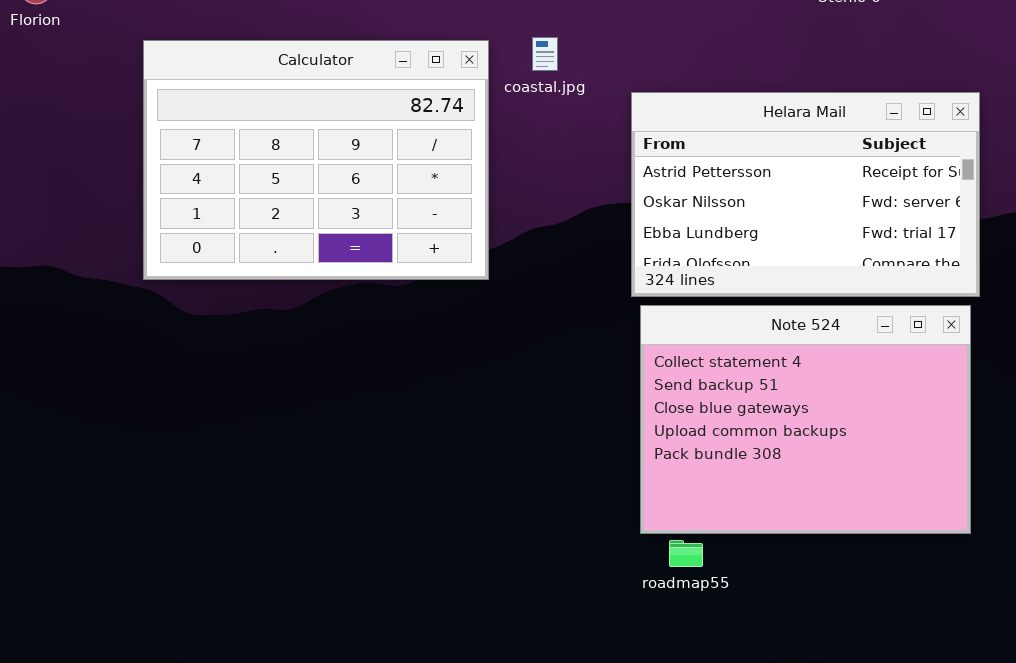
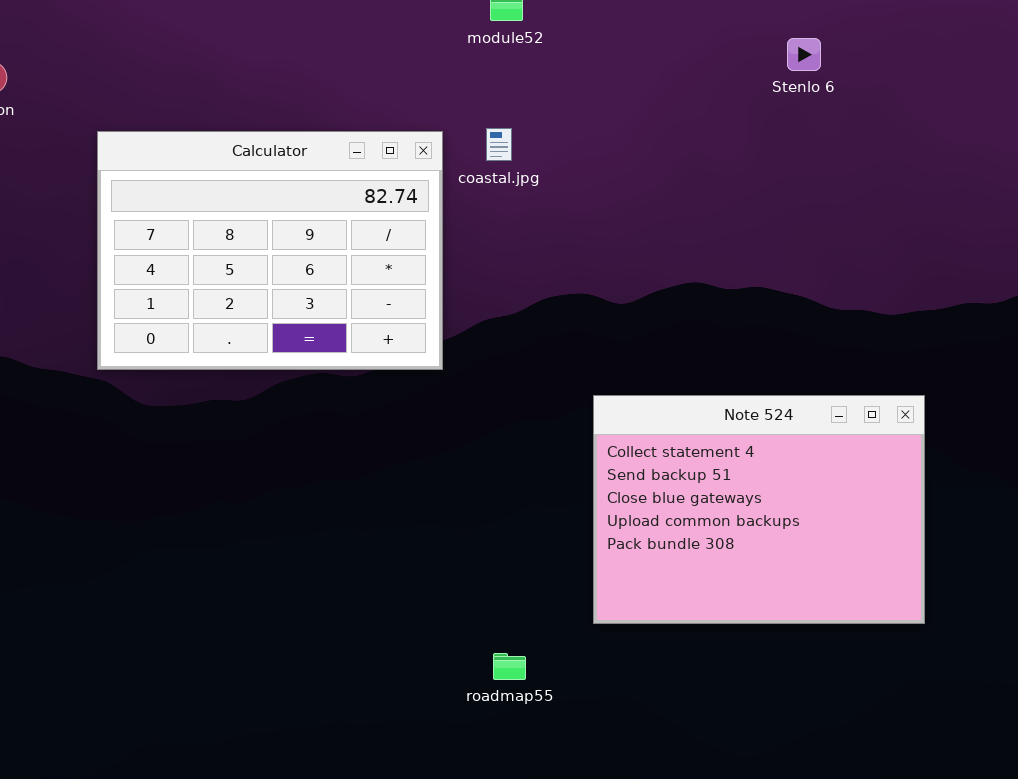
Helara Mail: [631,92,980,297] -> none, closed
roadmap55: [669,540,703,567] -> [493,653,526,680], moved

